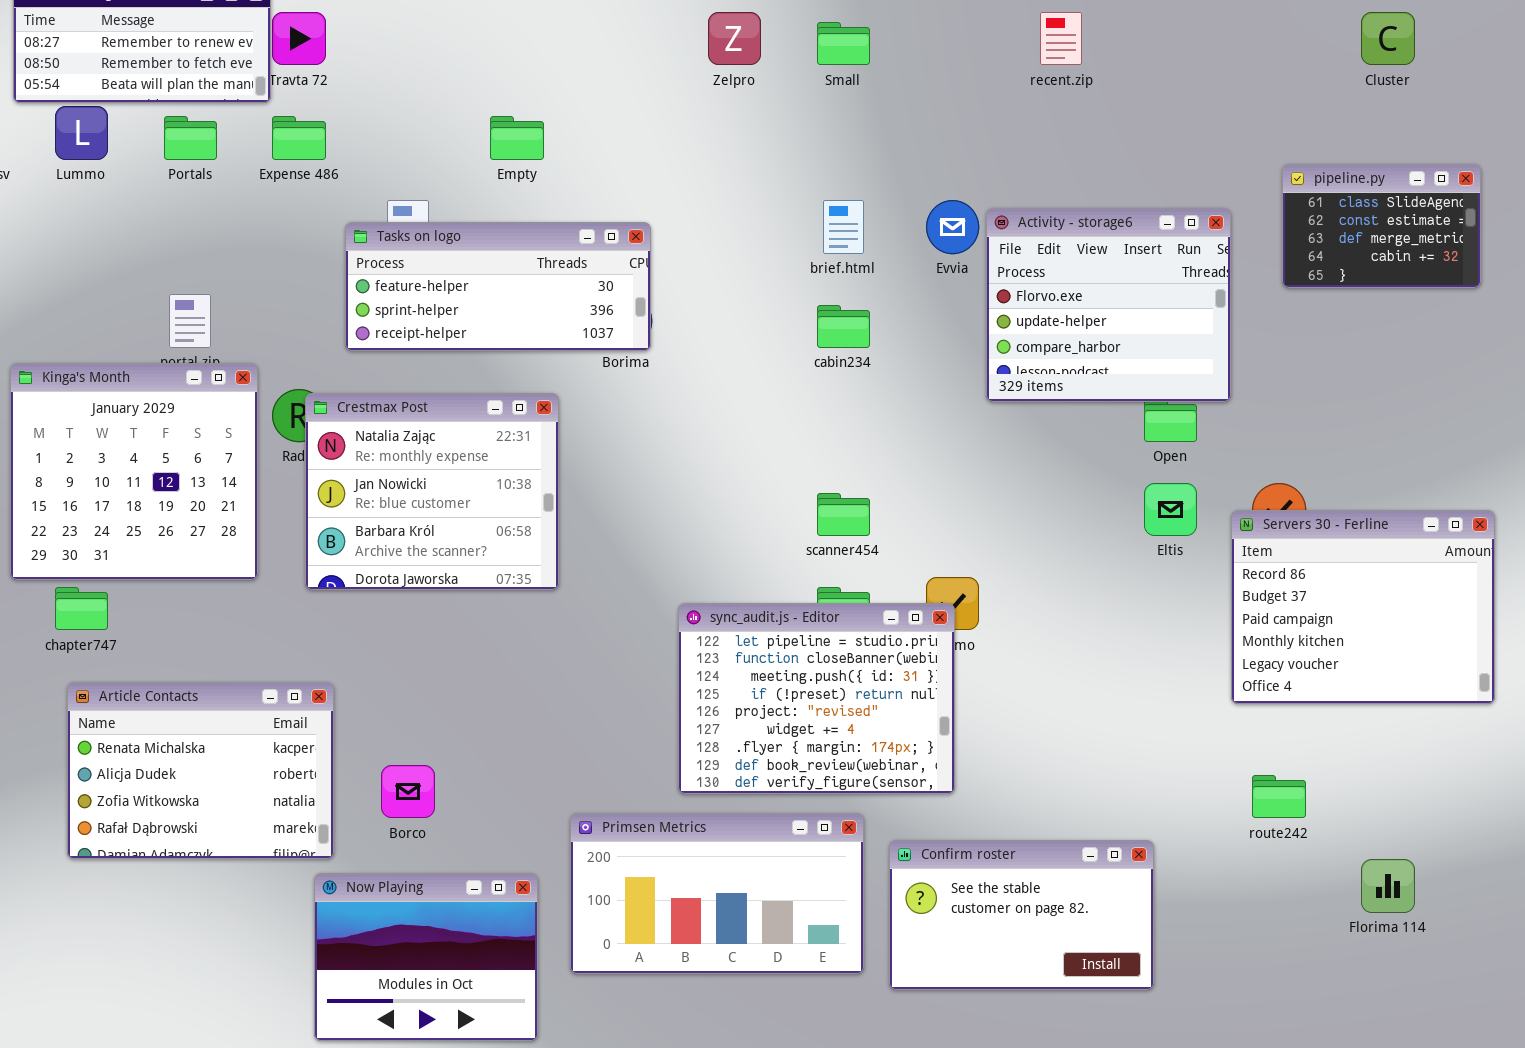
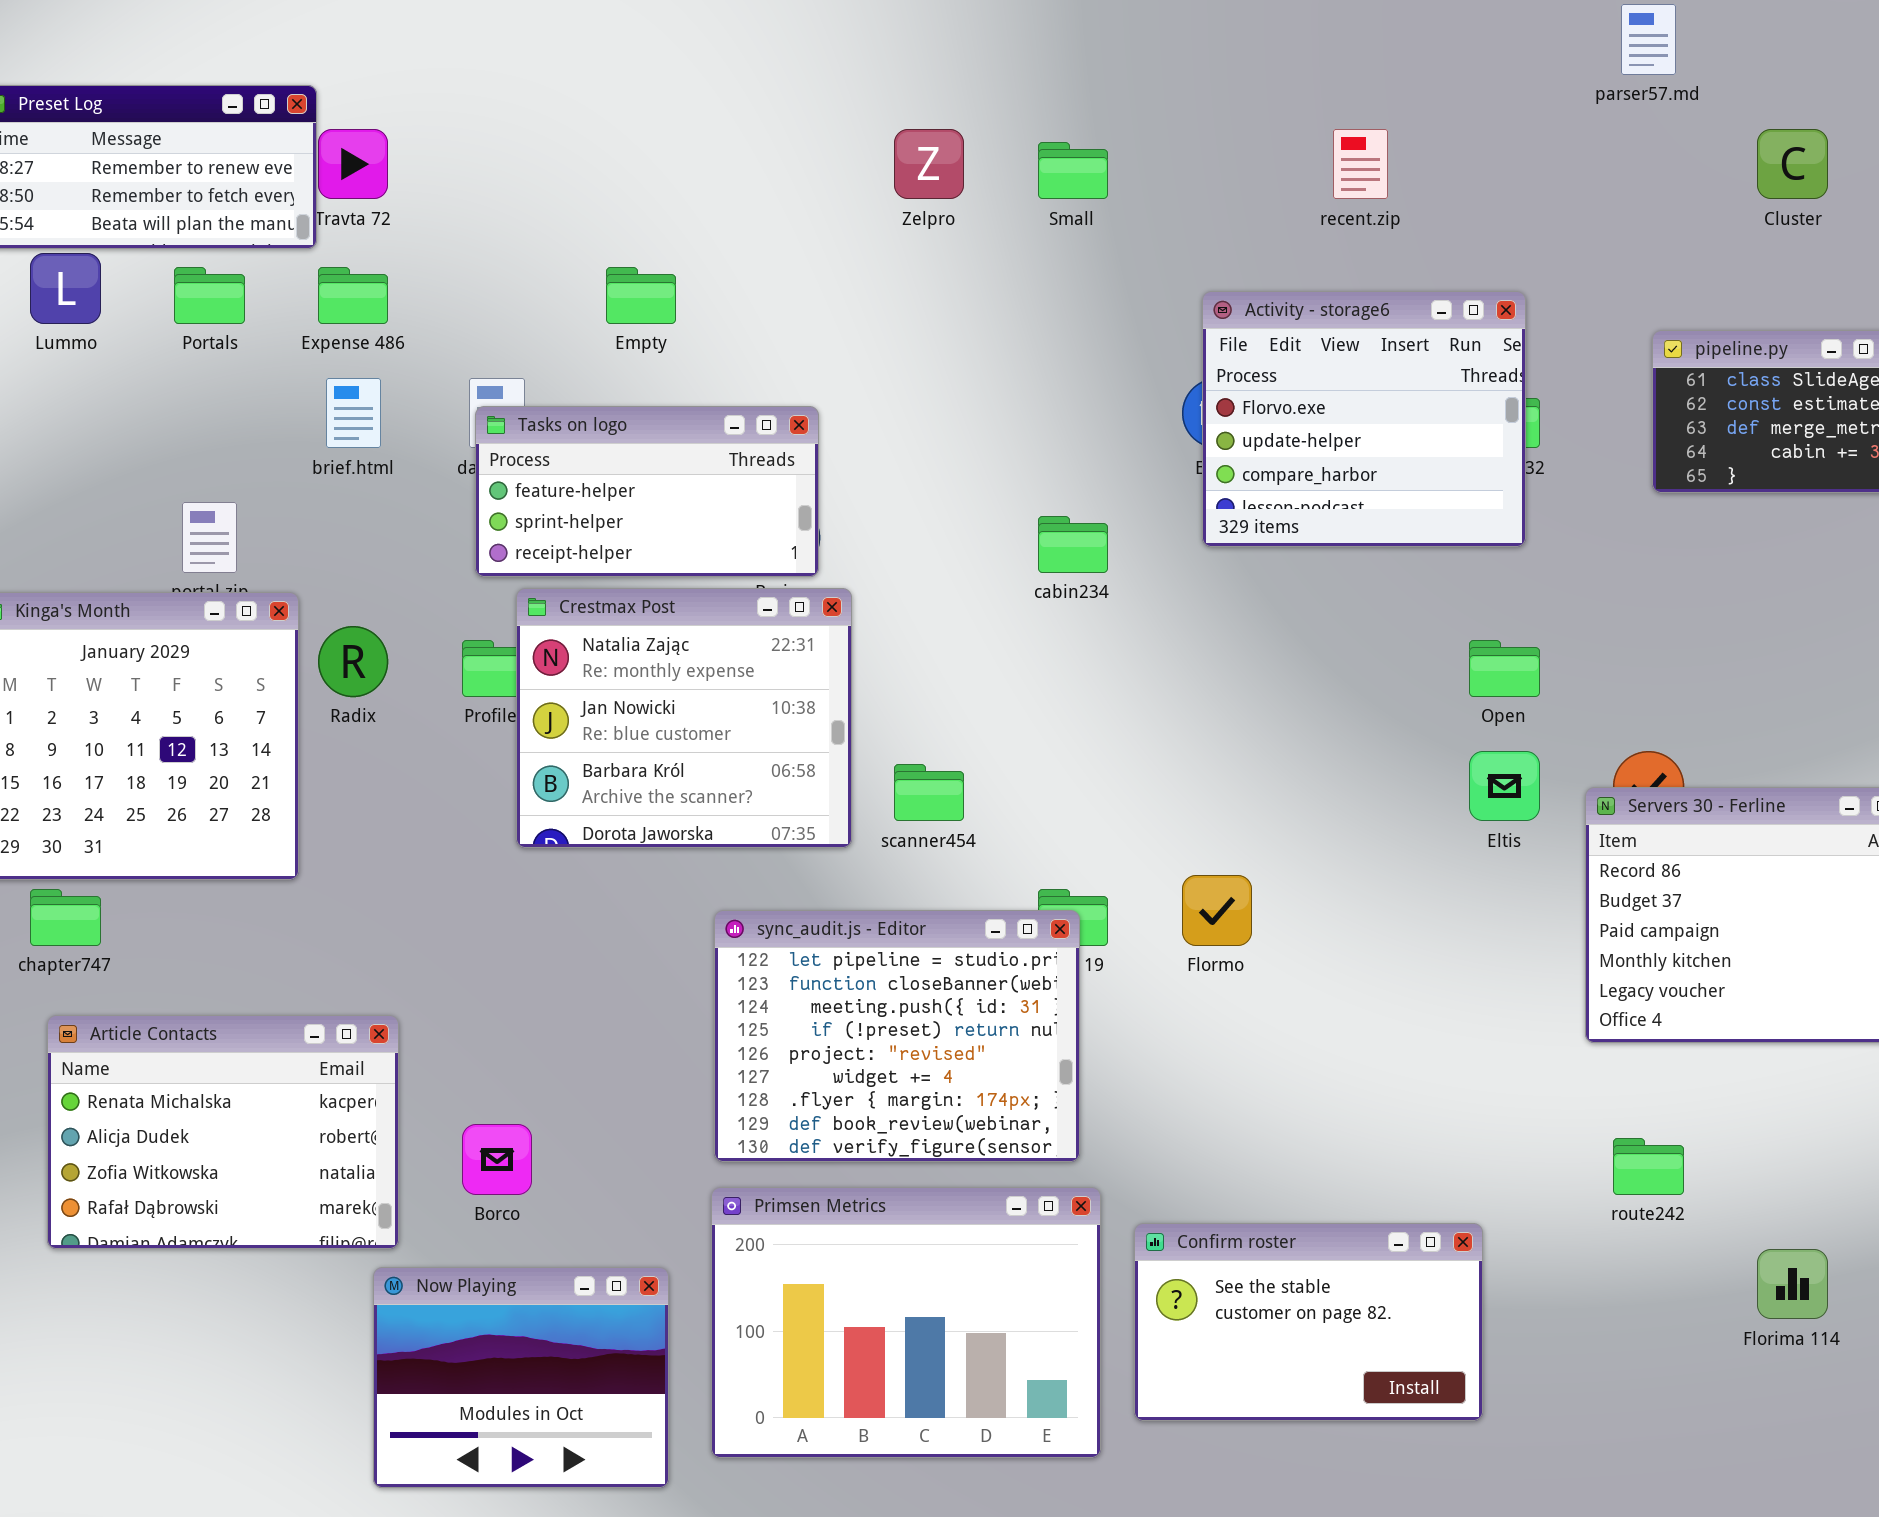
brief.html: [823,200,864,254] -> [326,378,381,448], moved
Activity - storage6: [986,208,1231,402] -> [1202,291,1526,547], moved
Tasks on logo: [345,222,651,351] -> [475,406,819,577], resized
Crestmax Post: [305,393,559,590] -> [516,588,852,848], moved
scanner454: [817,493,870,536] -> [894,764,964,821], moved
sync_audit.js - Editor: [678,603,955,794] -> [714,910,1080,1162], moved
Primsen Metrics: [570,813,864,974] -> [711,1187,1101,1458], resized

